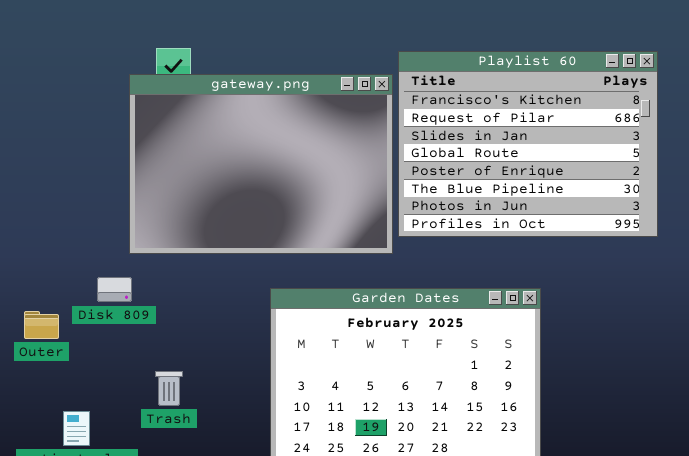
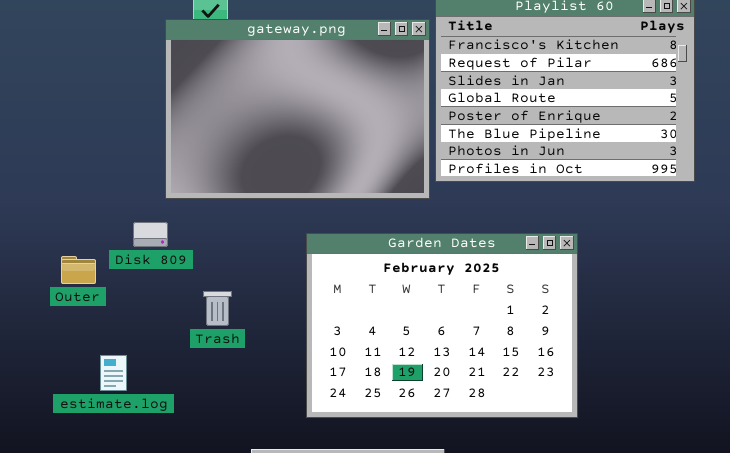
Trash: [155,371,183,406] -> [203,291,232,326], moved

